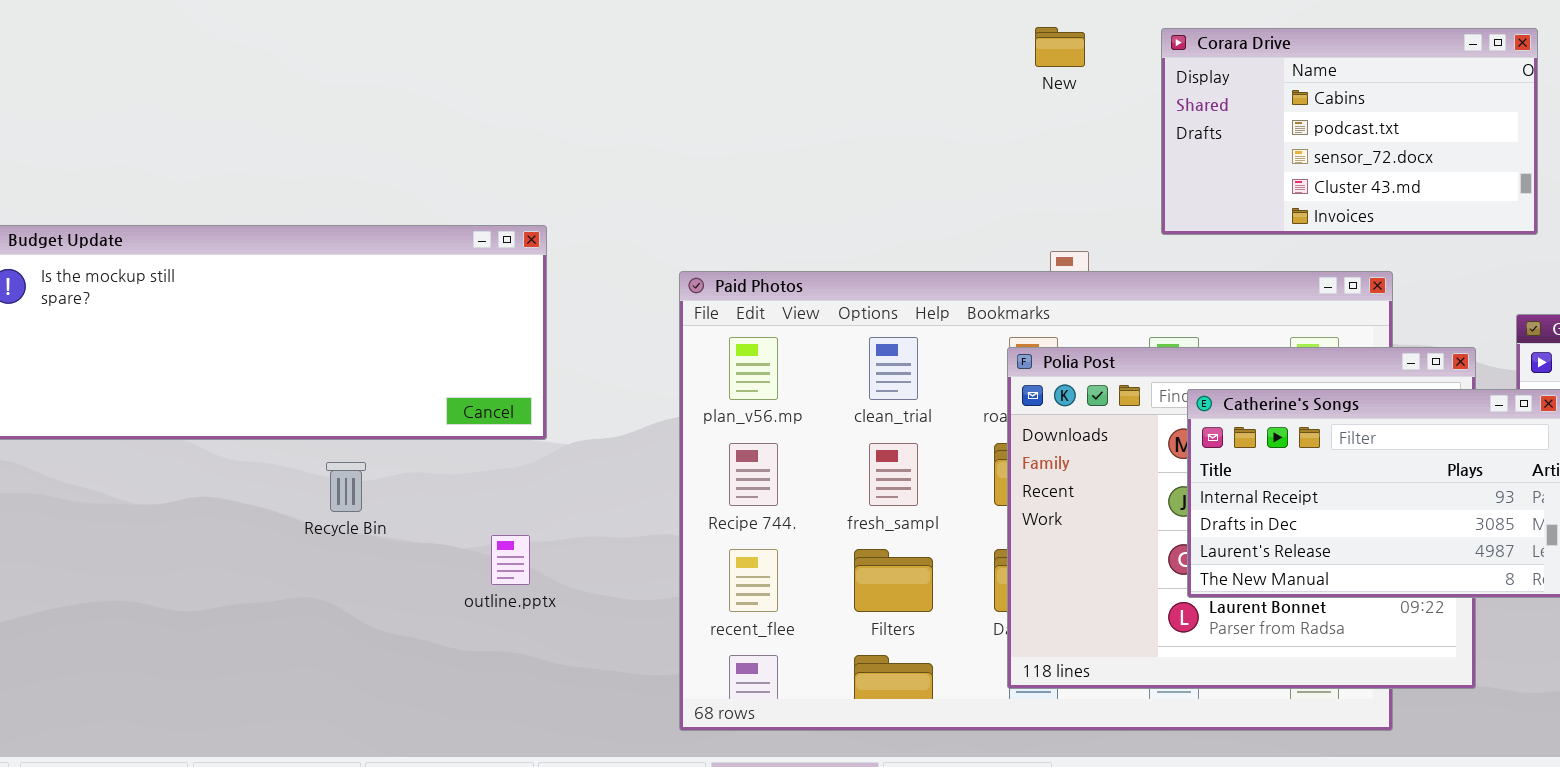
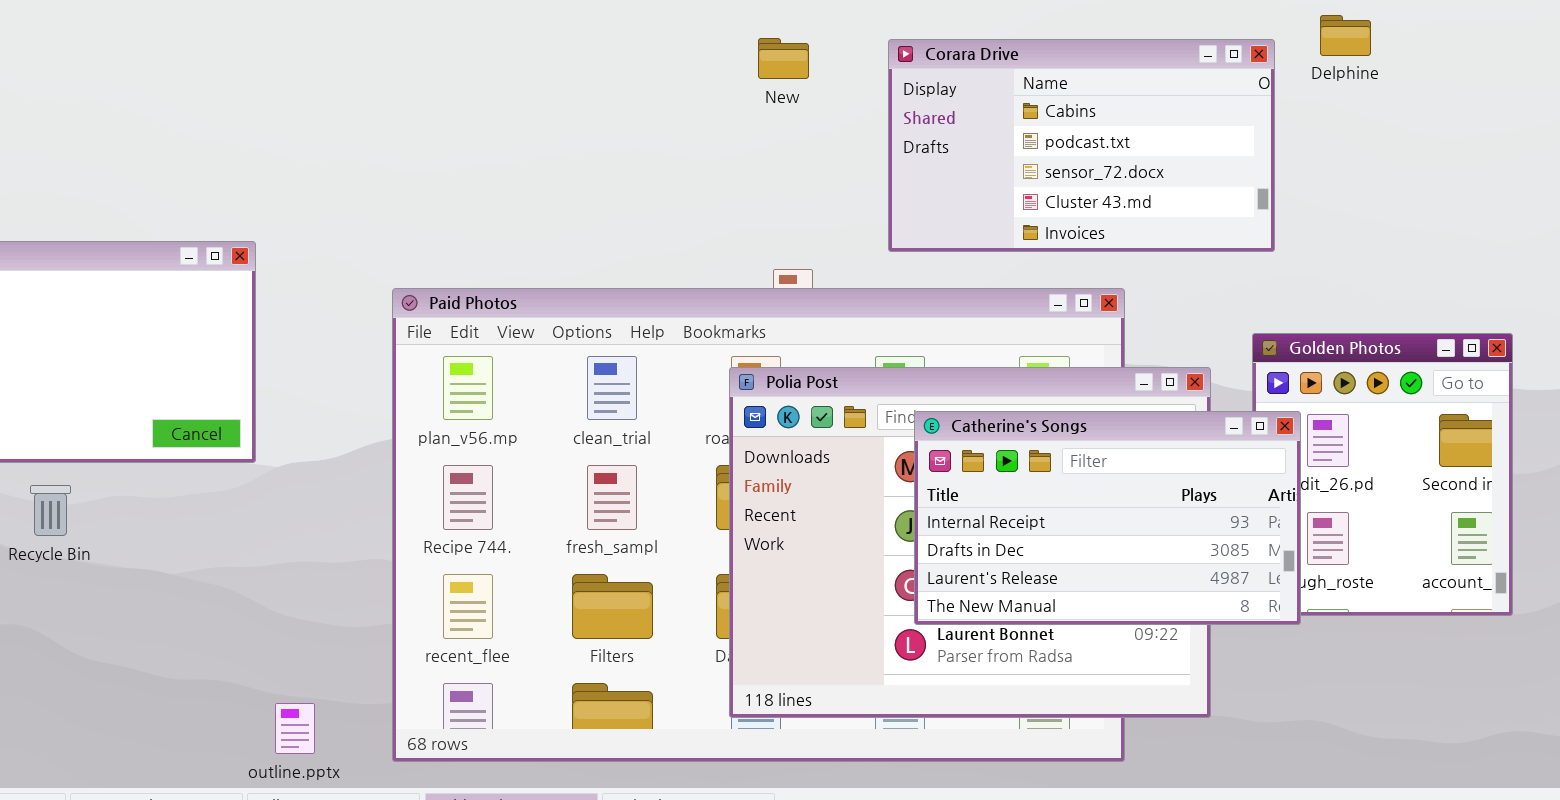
outline.pptx: [491,535,530,585] -> [275,703,315,754], moved

